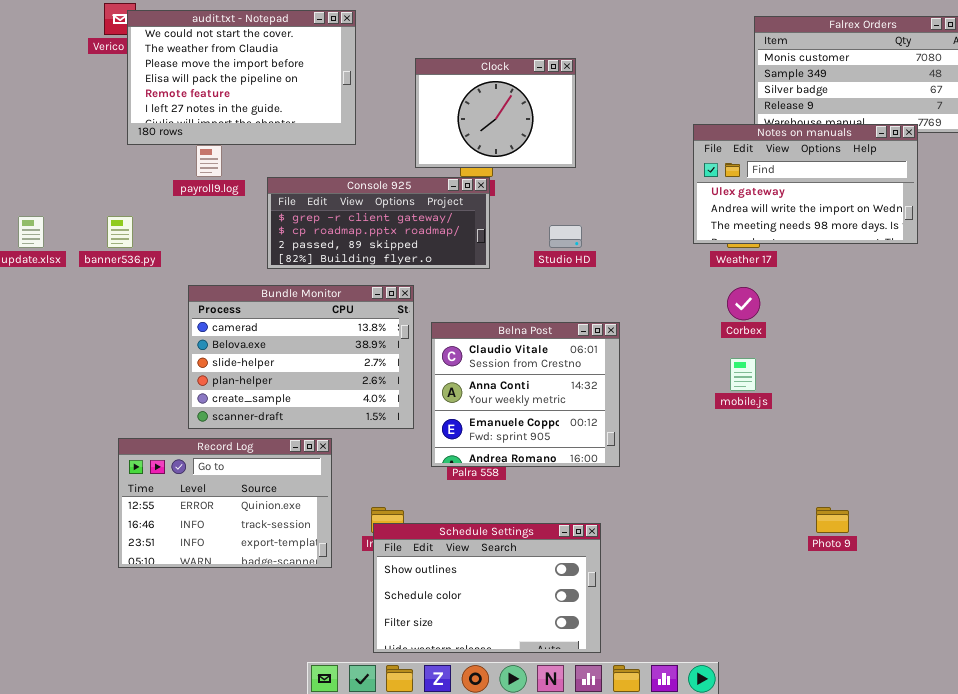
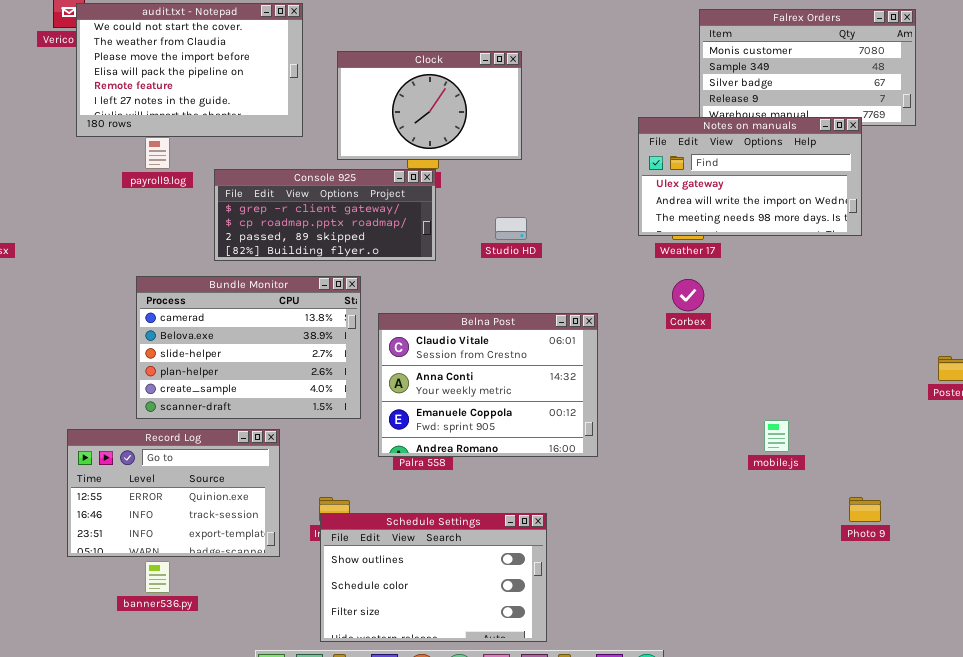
Clock: [415,58,576,168] -> [337,51,522,160], resized
banner536.py: [107,216,133,248] -> [145,561,170,593], moved
Belna Post: [431,322,620,467] -> [378,313,598,457], resized
mobile.js: [730,358,756,391] -> [764,420,789,452], moved
Photo 9: [816,507,849,533] -> [849,497,881,522], moved

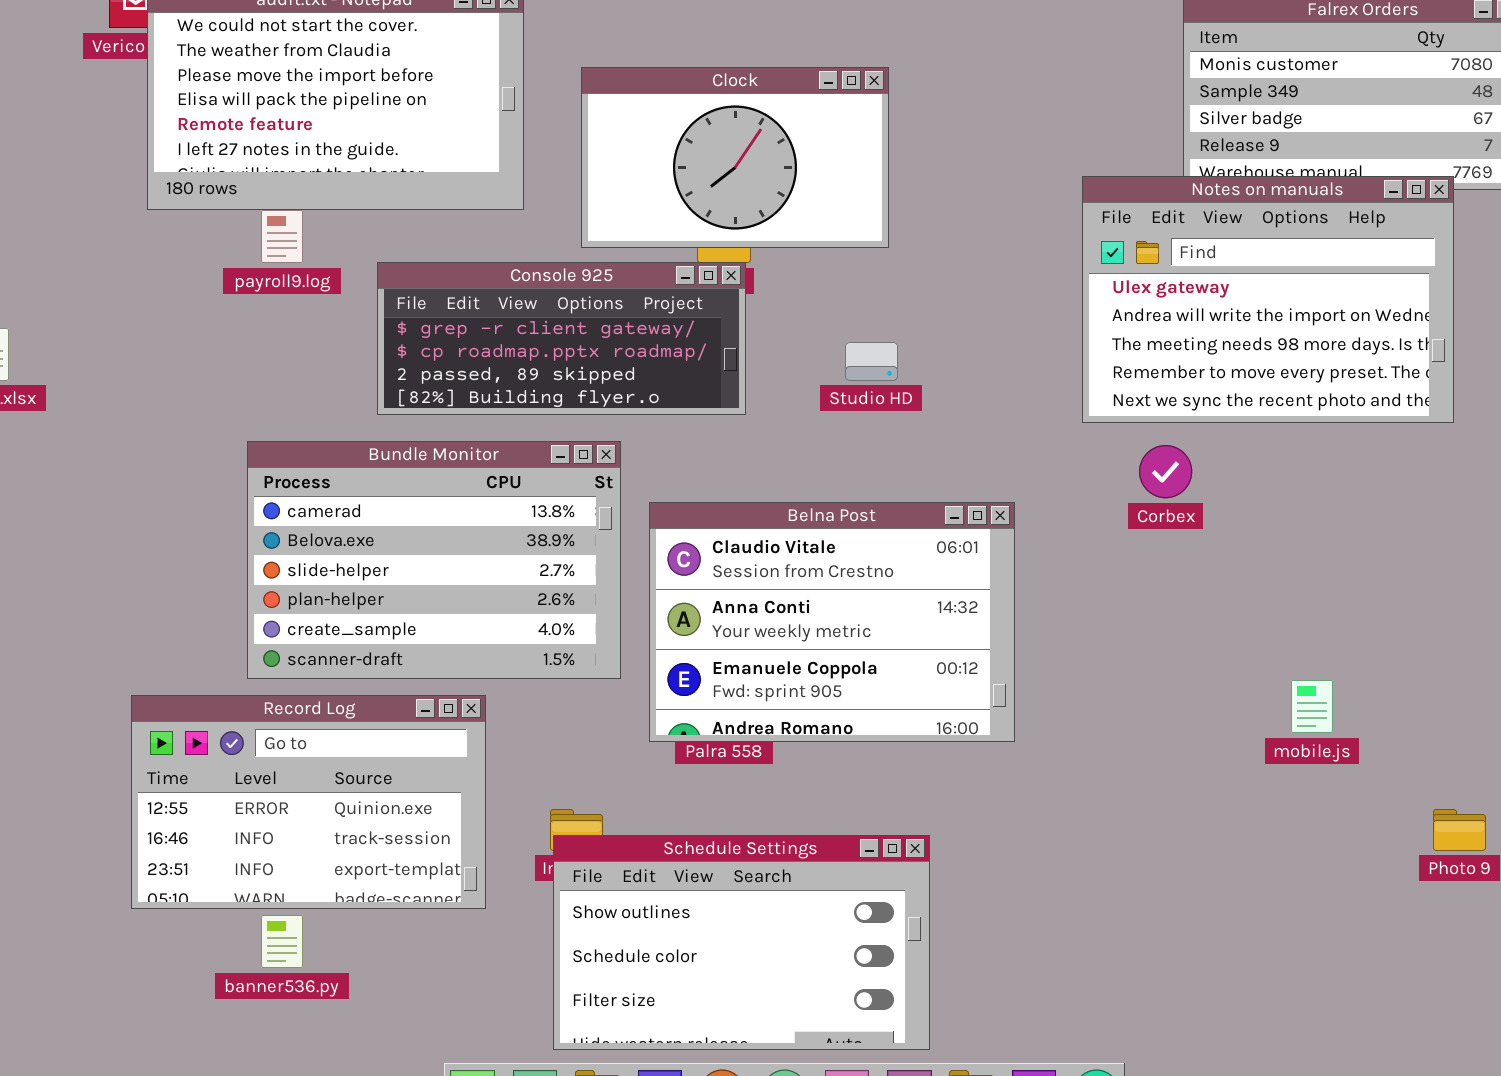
Notes on manuals: [638,117,862,236] -> [1082,176,1454,423], resized

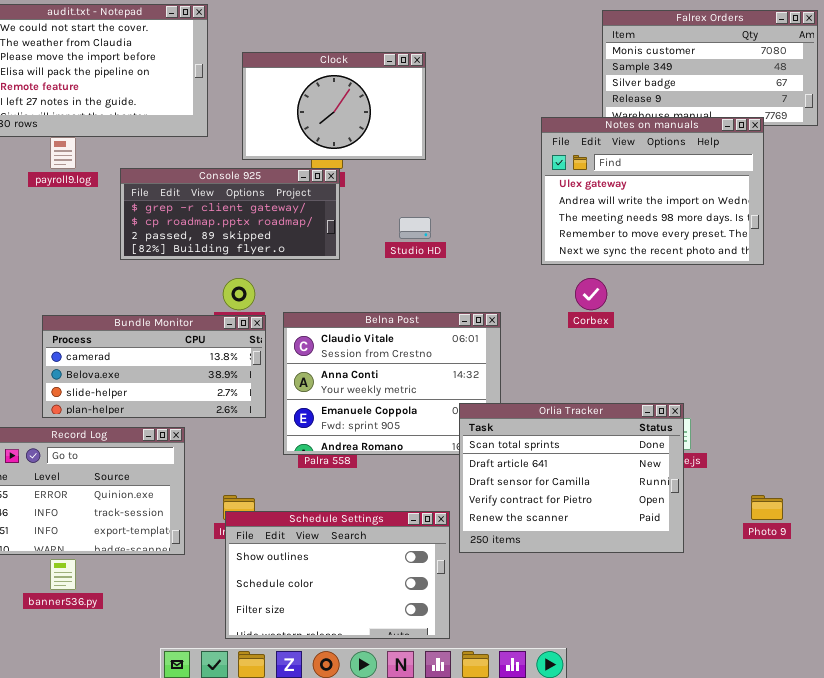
Bundle Monitor: [247,441,621,679] -> [42,315,266,418], resized
Orlia Tracker: none -> [459,403,684,553], opened

